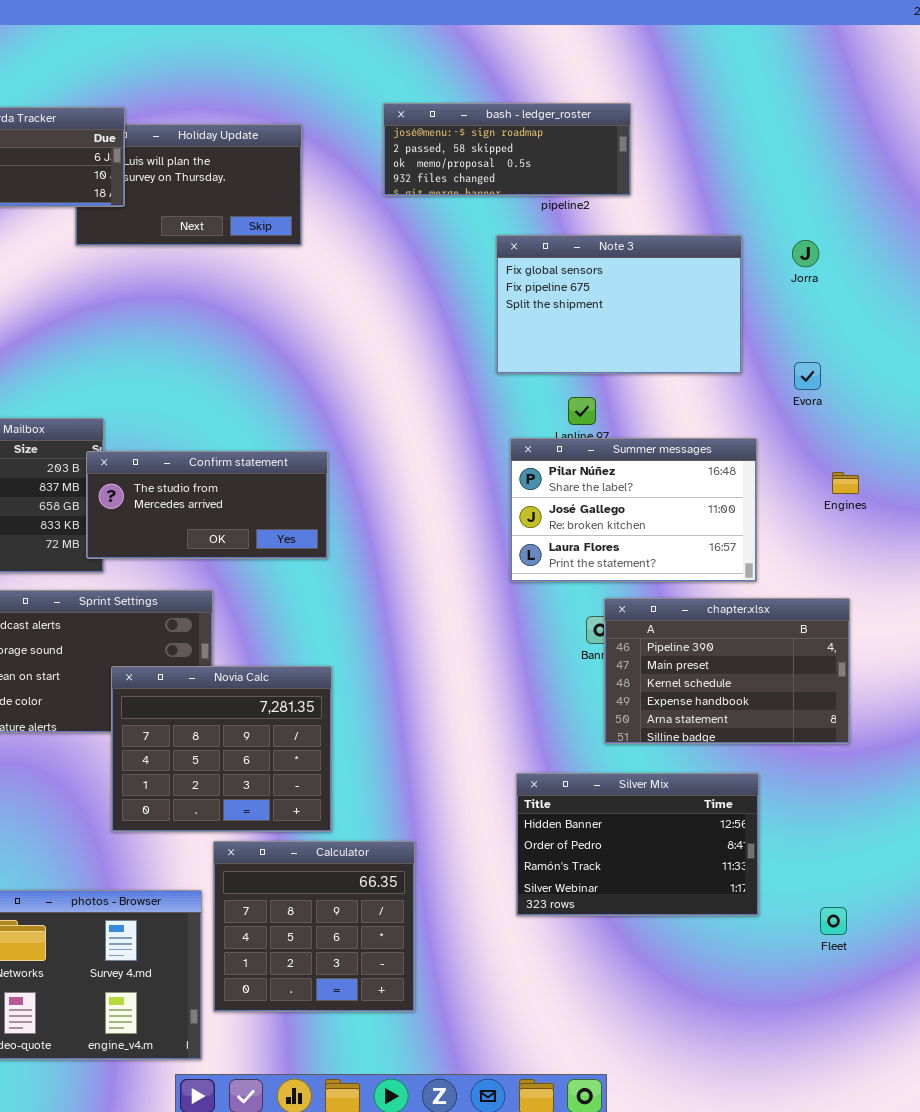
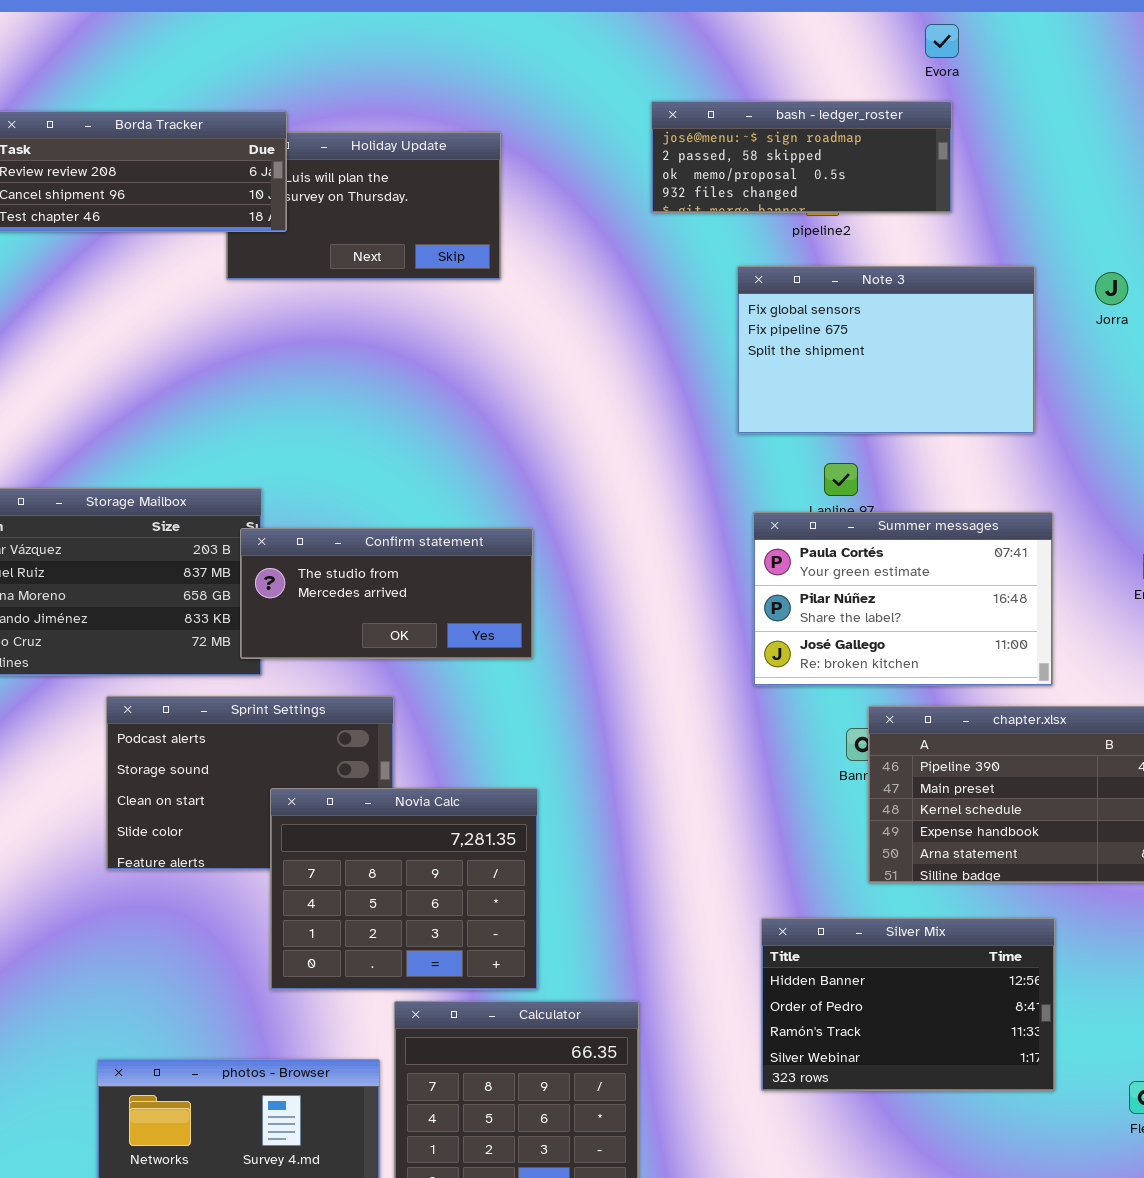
bash - ledger_roster: [383,103,631,196] -> [651,101,952,213], moved
Evora: [794,362,821,390] -> [925,24,959,58], moved
Summer messages: [510,438,757,582] -> [753,512,1053,686], scrolled up 1 row

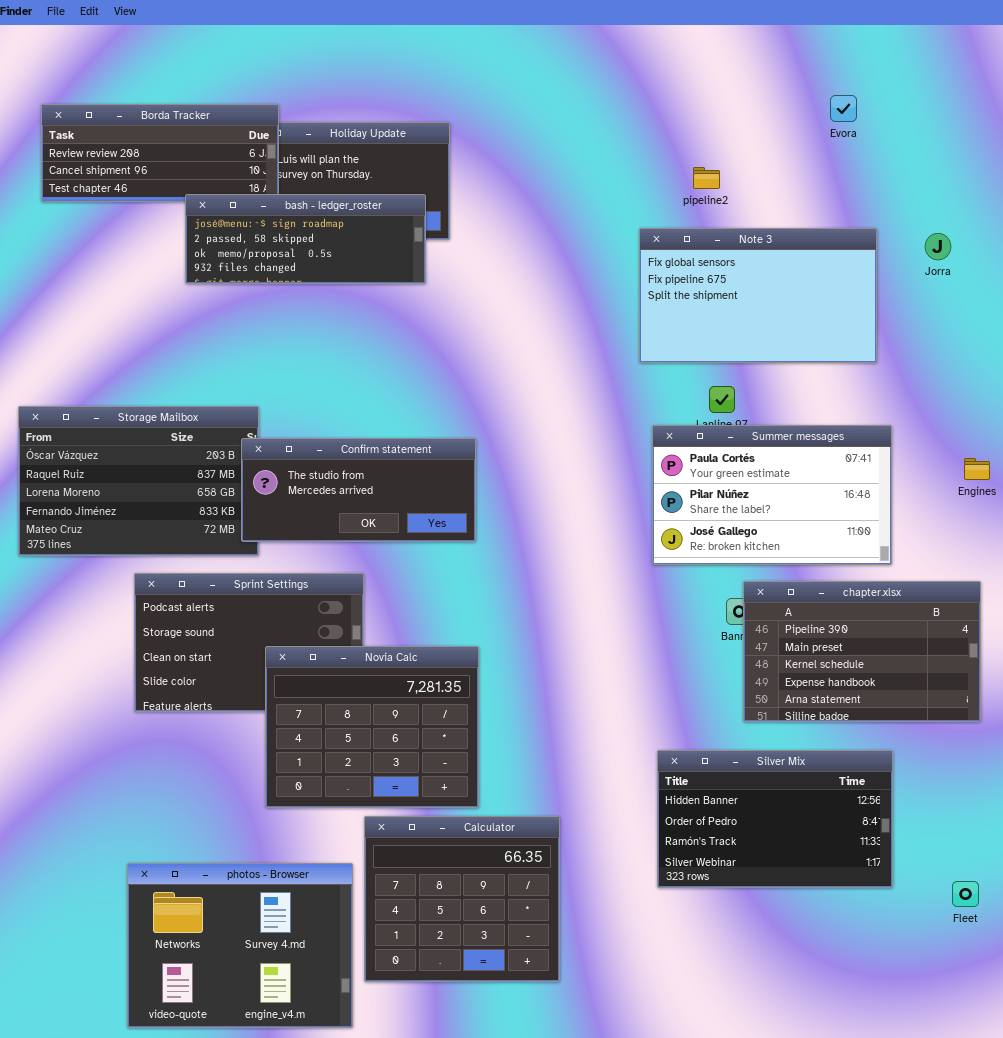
Evora: [925,24,959,58] -> [830,95,857,122], moved
bash - ledger_roster: [651,101,952,213] -> [185,194,426,284], moved

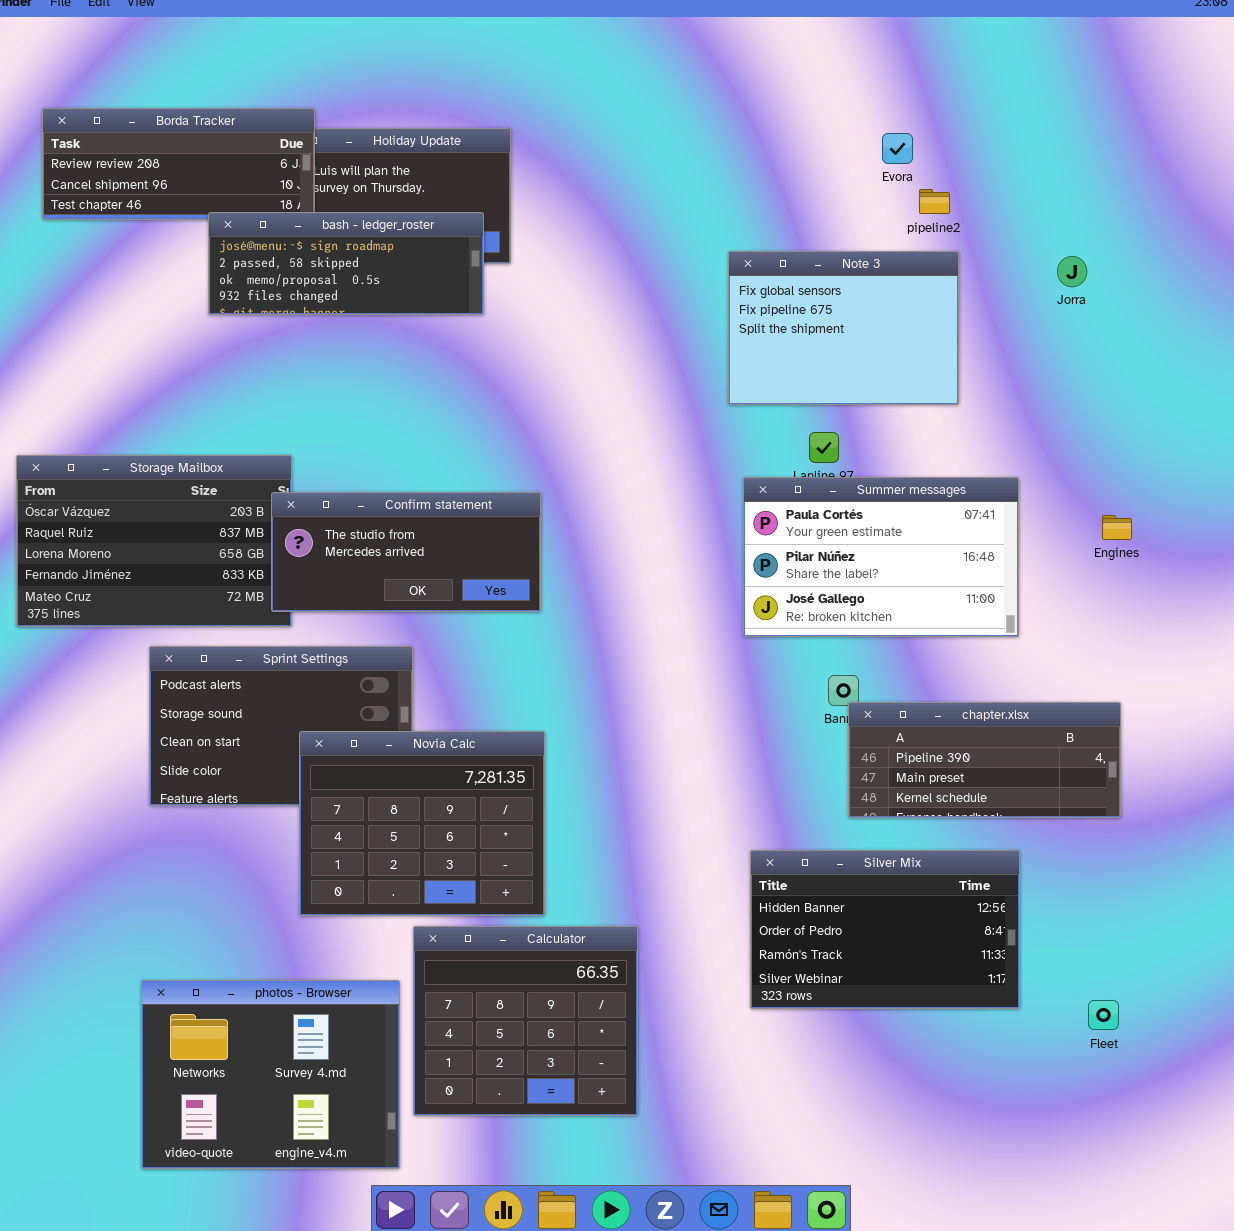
Evora: [830,95,857,122] -> [882,133,913,164], moved
pipeline2: [693,167,720,189] -> [919,189,950,214], moved
Note 3: [639,228,877,363] -> [728,251,959,405], resized
chapter.xlsx: [743,581,981,722] -> [848,702,1121,818], resized

